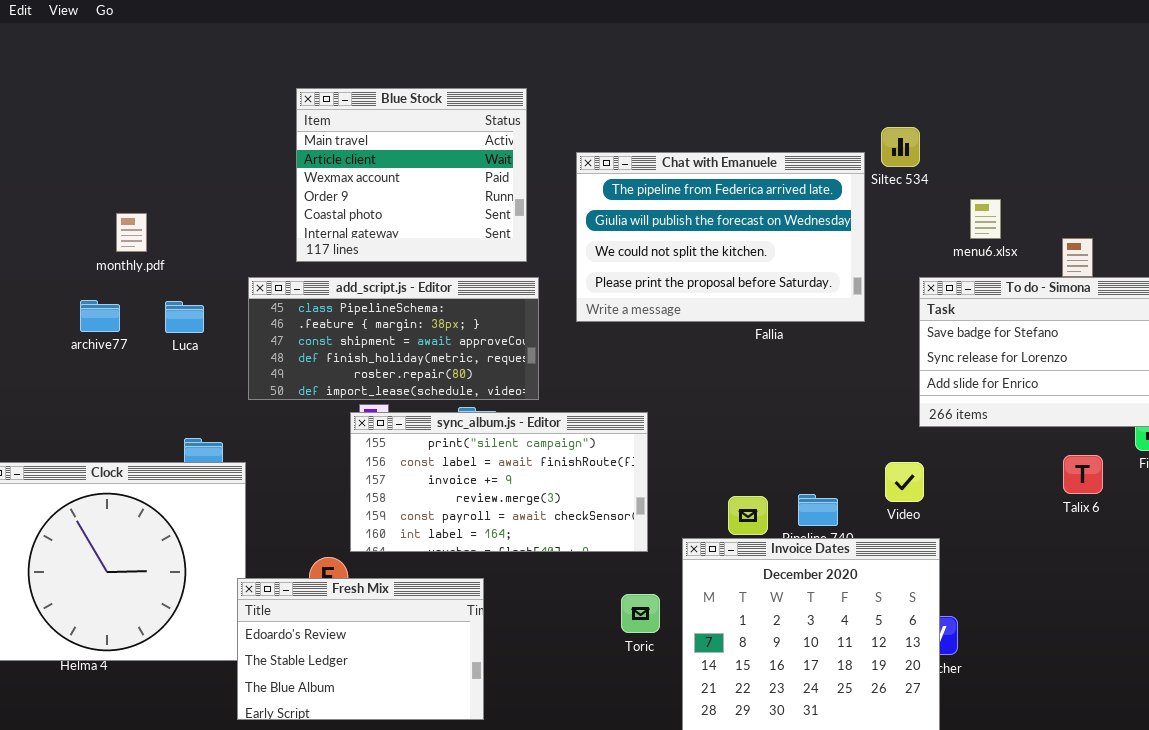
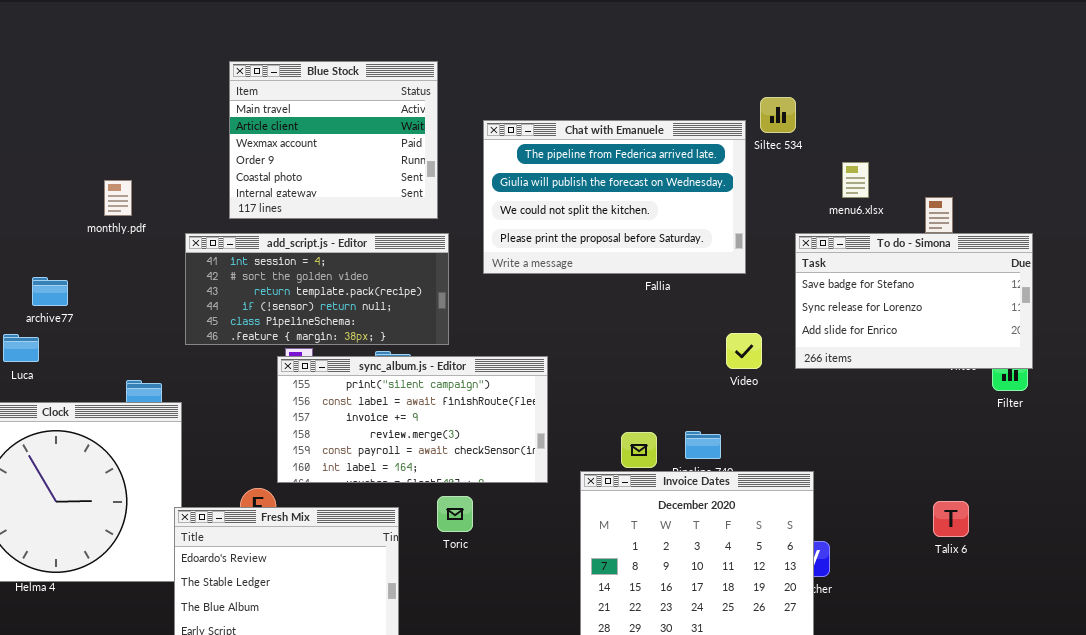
monthly.pdf: [116,213,147,252] -> [104,180,132,216], moved
add_script.js - Editor: [248,277,539,400] -> [185,233,449,345], scrolled up 4 rows
archive77: [80,300,120,332] -> [32,277,68,306], moved
Luca: [165,301,204,333] -> [3,334,39,362], moved
Talix 6: [1063,455,1103,494] -> [933,501,969,537], moved
Video: [885,462,924,502] -> [726,333,762,369], moved
Toric: [621,594,660,633] -> [437,496,473,532], moved

